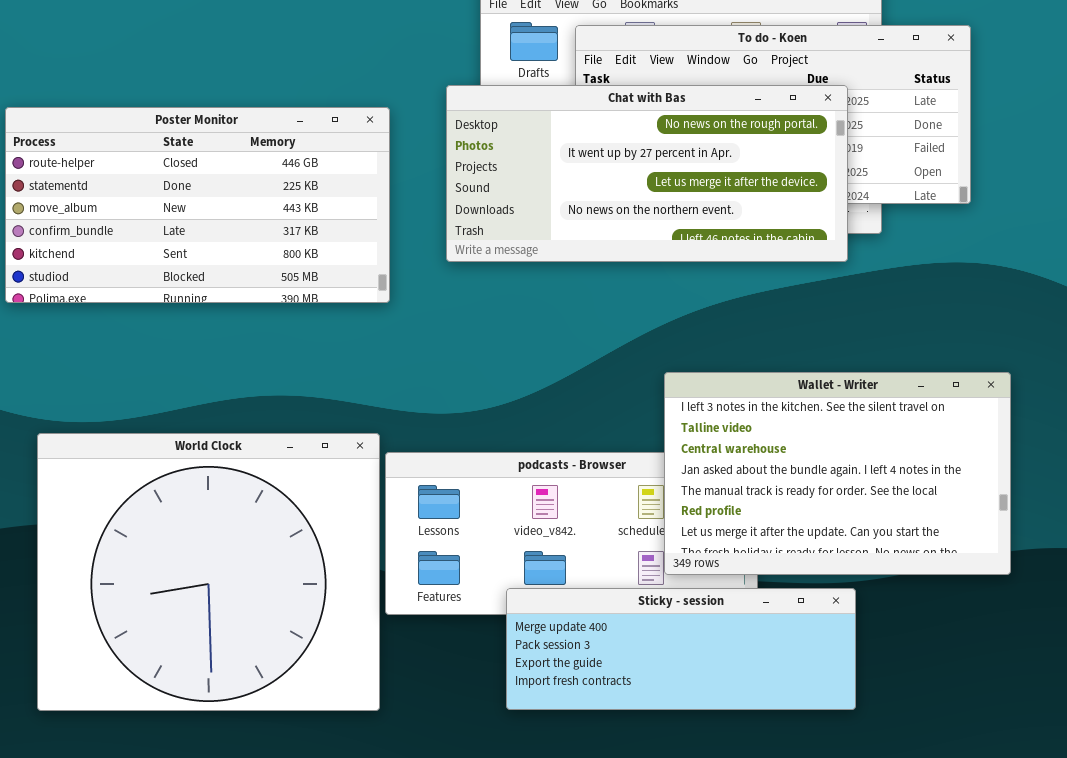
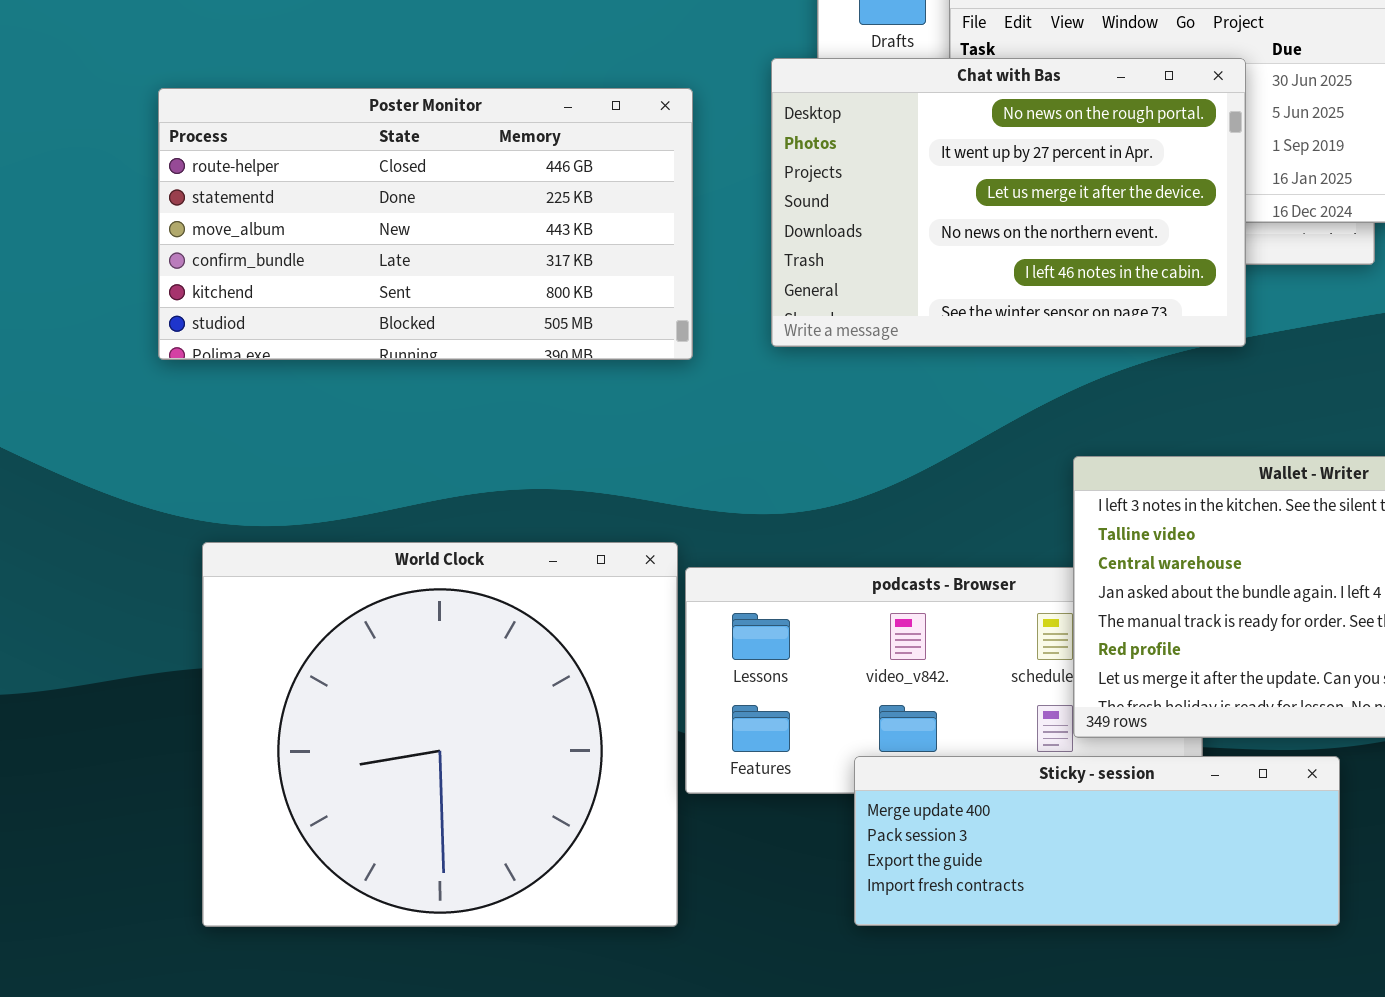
Chat with Bas: [446,85,848,262] -> [771,58,1246,347], resized

